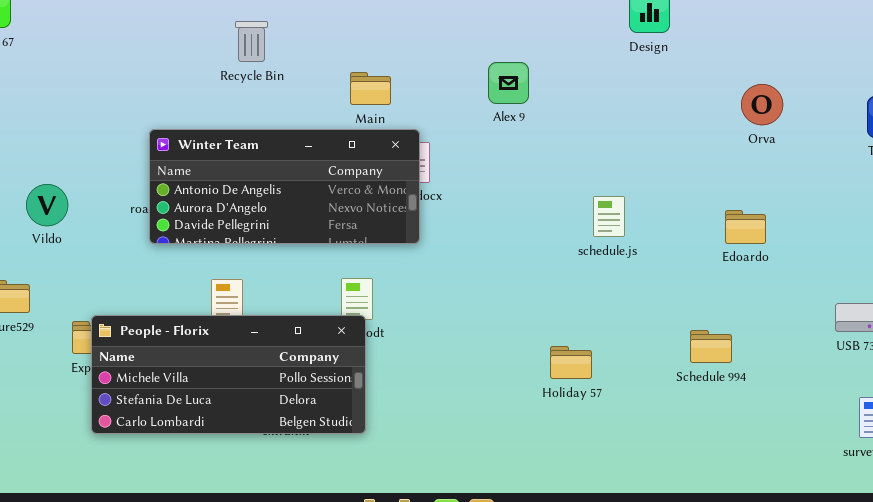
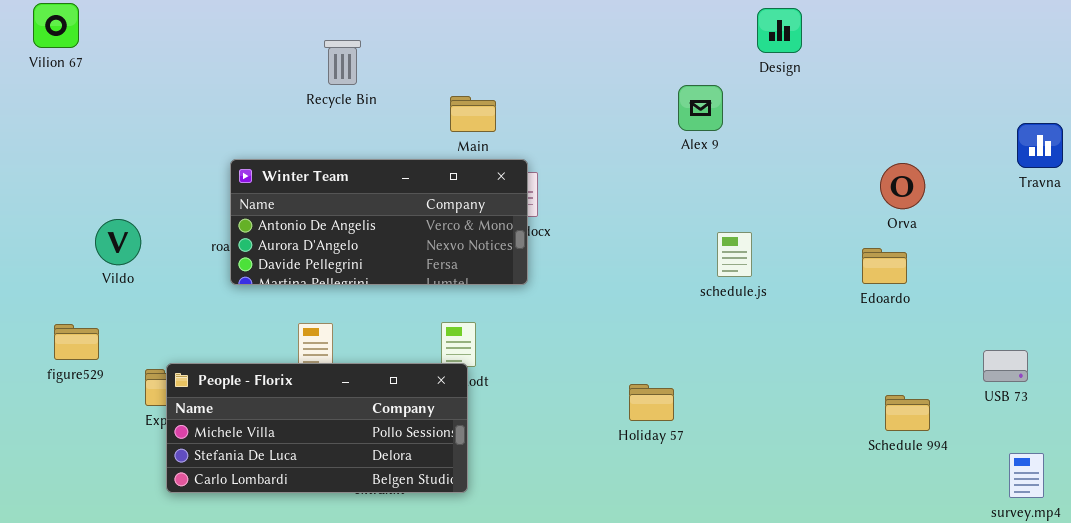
Alex 9: [488,62,529,104] -> [678,85,723,131], moved
Orva: [741,84,783,125] -> [880,163,925,209], moved
Schedule 994: [690,330,732,363] -> [885,395,930,431], moved
Holiday 57: [550,346,592,379] -> [629,384,674,421], moved

